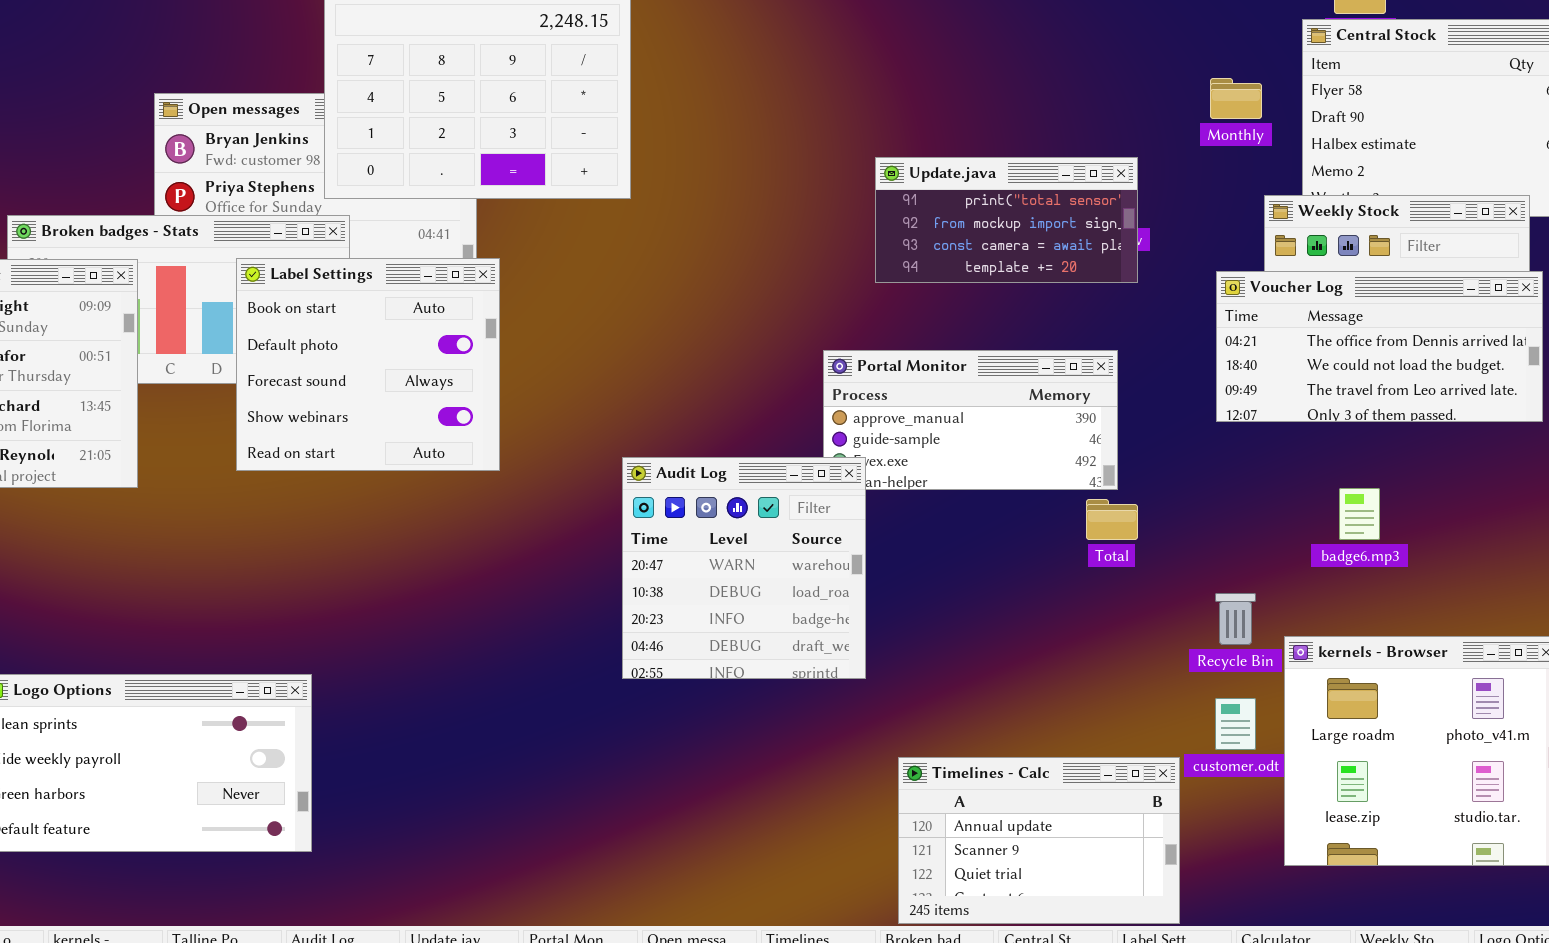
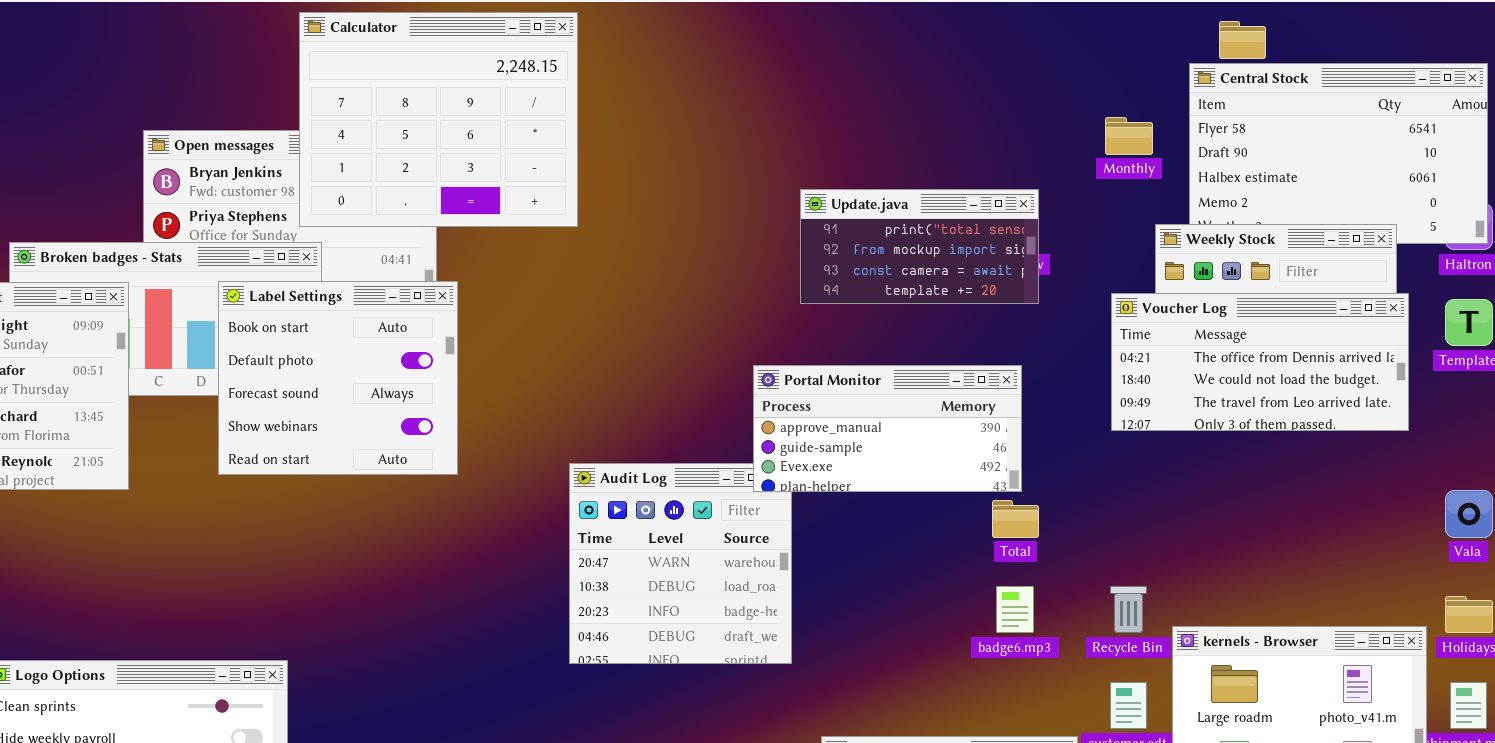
Portal Monitor: [823,350,1118,490] -> [753,365,1022,492], raised
badge6.mp3: [1339,488,1380,540] -> [996,586,1034,633], moved

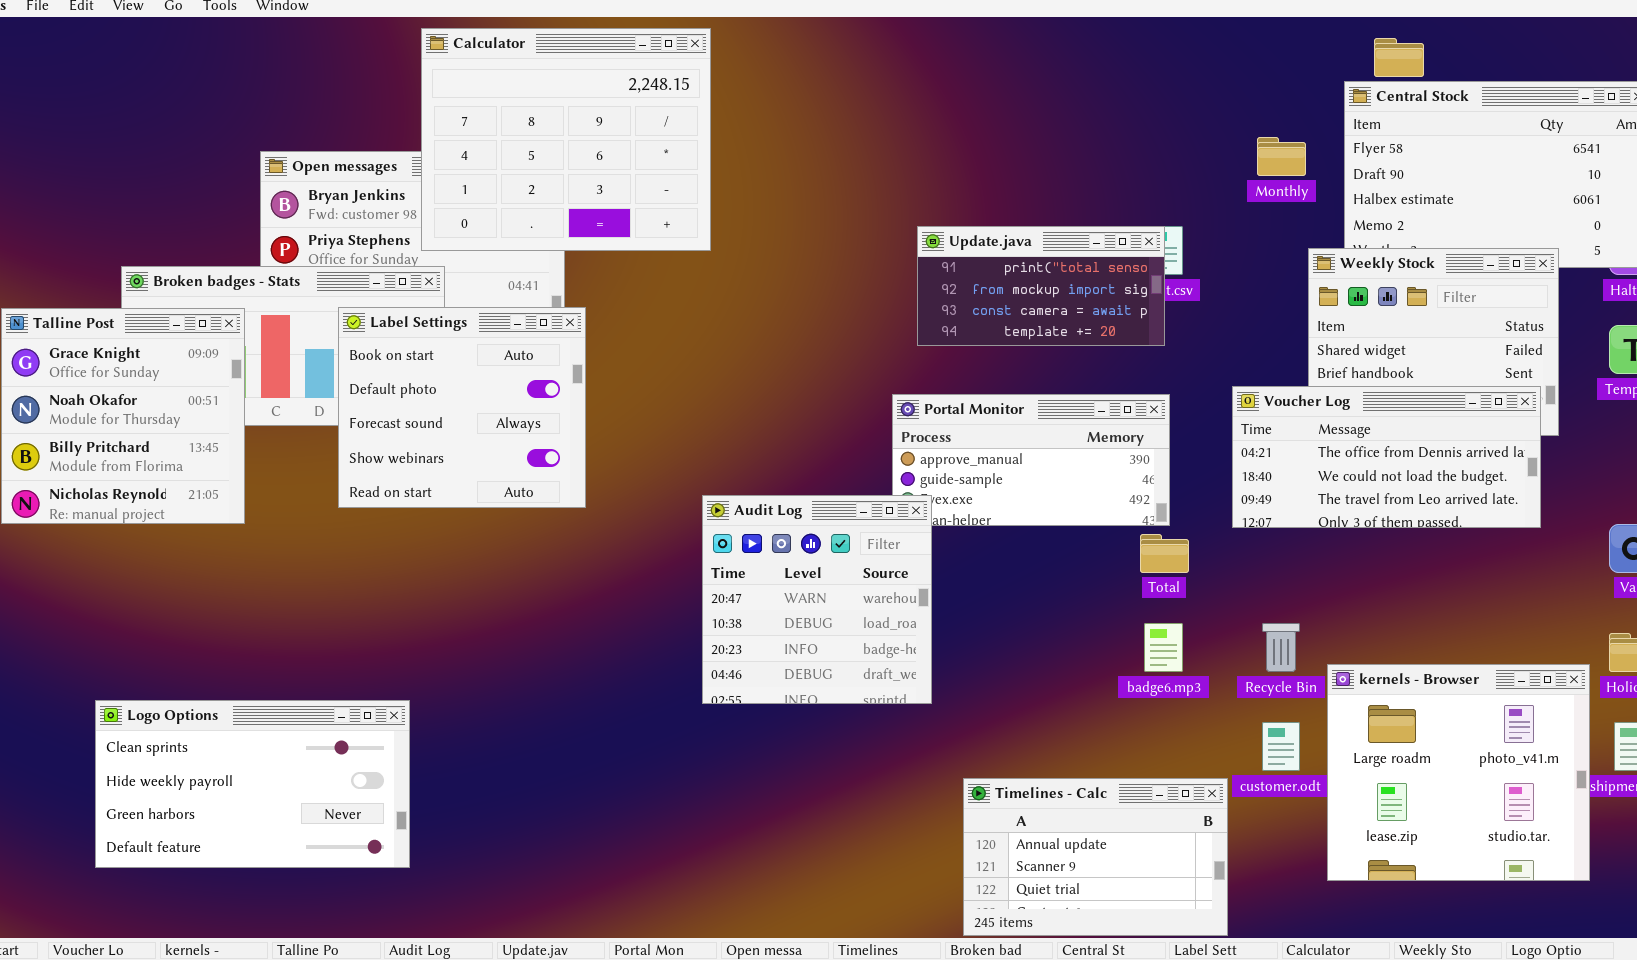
Update.java: [800,189,1039,304] -> [917,226,1165,346], moved
Voucher Log: [1111,293,1409,431] -> [1232,386,1541,528], moved
Audit Log: [569,463,792,664] -> [702,495,932,704], raised

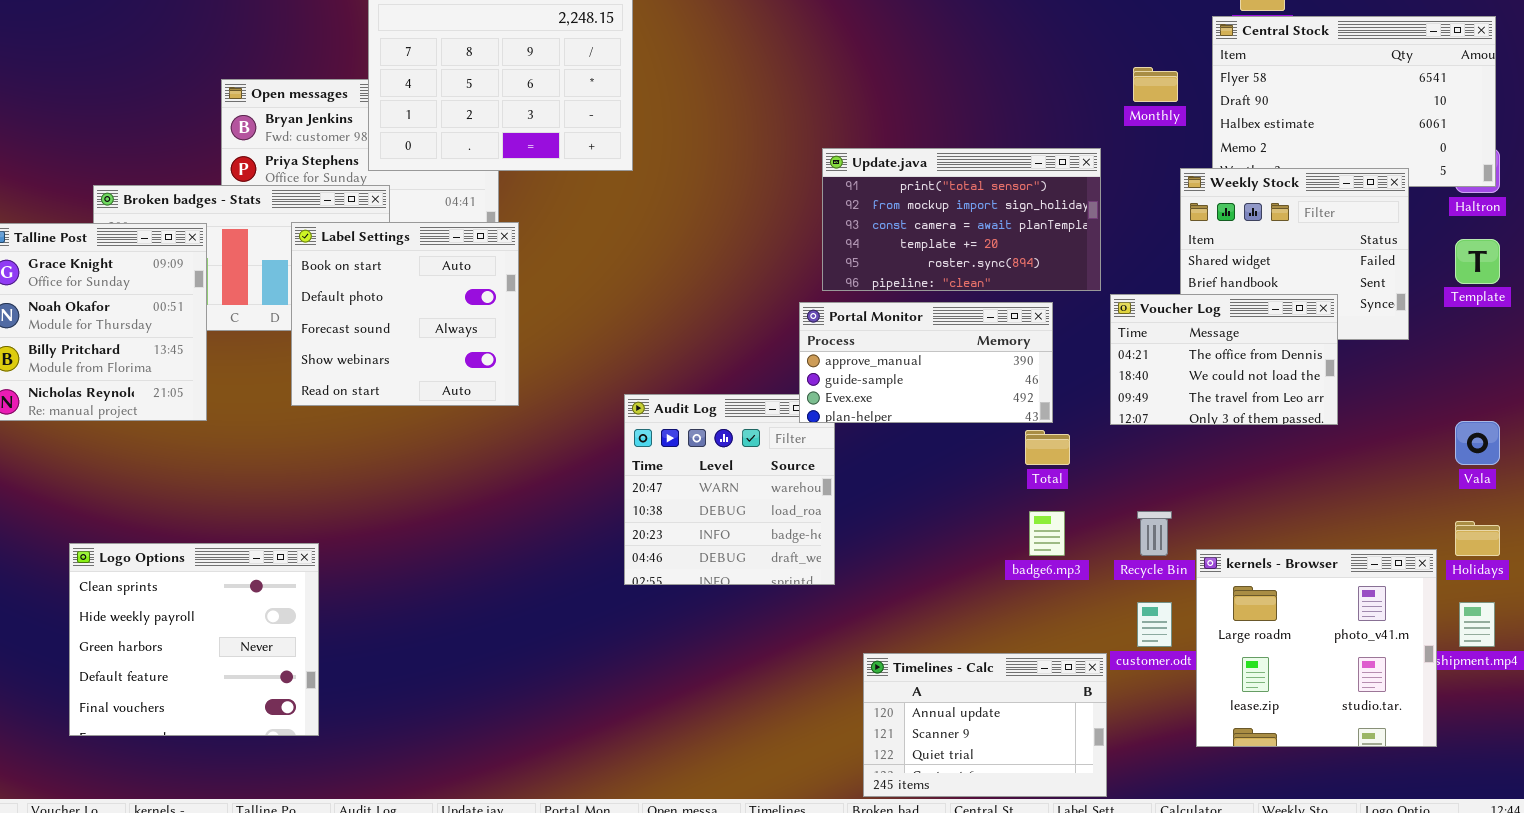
Update.java: [917,226,1165,346] -> [822,148,1101,291], resized
Voucher Log: [1232,386,1541,528] -> [1110,294,1338,425], resized
Portal Monitor: [892,394,1170,526] -> [799,302,1053,423], raised
Logo Options: [95,700,410,868] -> [69,543,319,736], resized

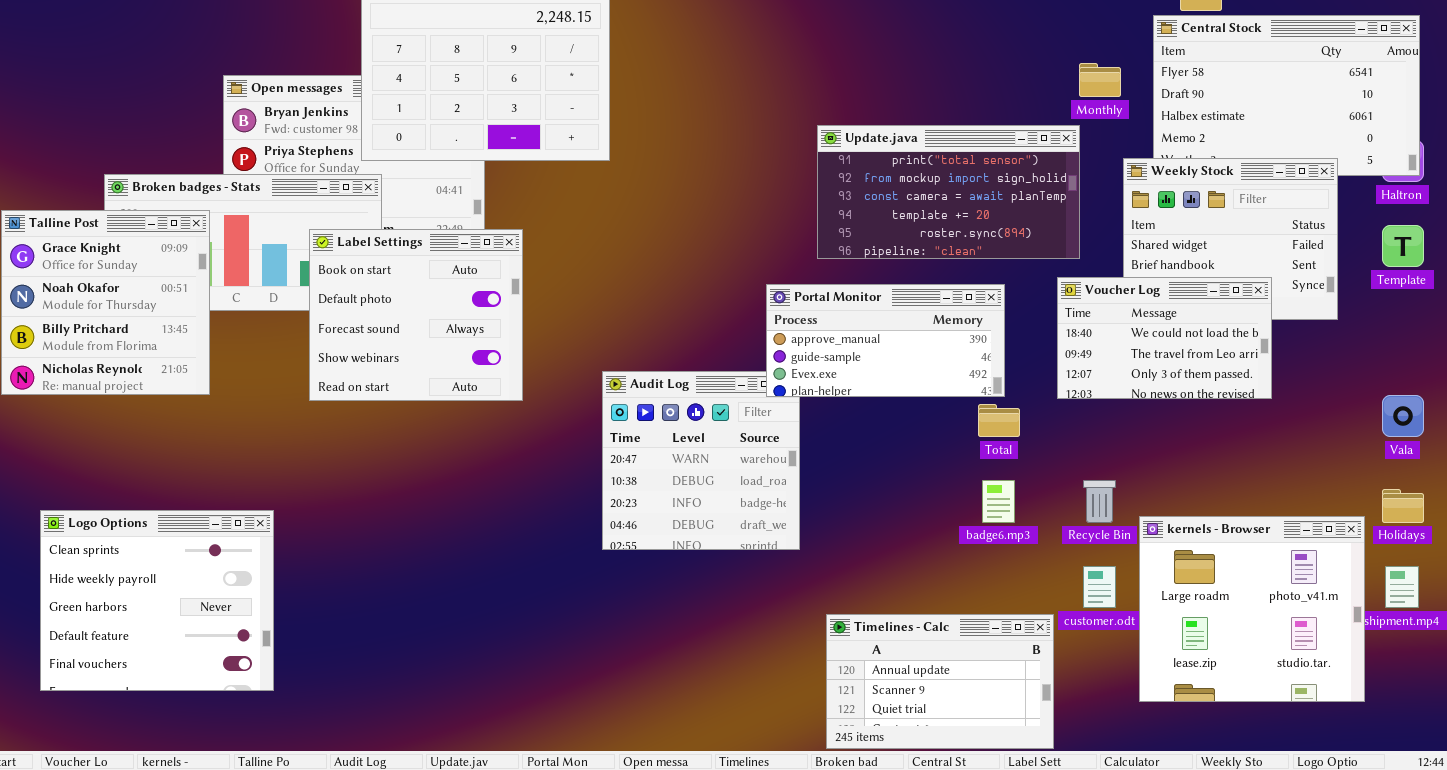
Update.java: [822,148,1101,291] -> [817,125,1080,259], moved
Label Settings: [291,222,519,406] -> [309,229,523,401], moved
Voucher Log: [1110,294,1338,425] -> [1057,277,1272,399], scrolled down 1 row
Logo Options: [69,543,319,736] -> [40,510,274,691], moved

